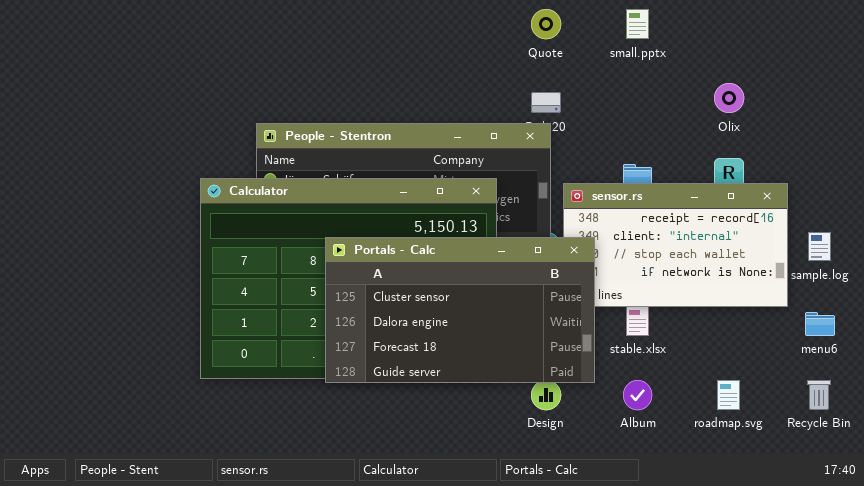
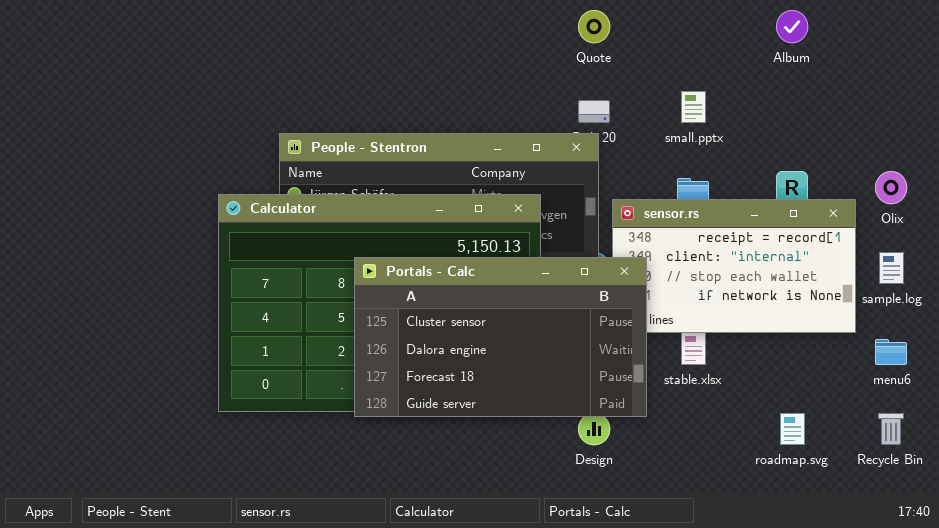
small.pptx: [626,9,649,39] -> [681,91,706,123], moved
Olix: [714,83,744,113] -> [875,171,907,204], moved
Album: [623,380,652,410] -> [776,10,808,43], moved

